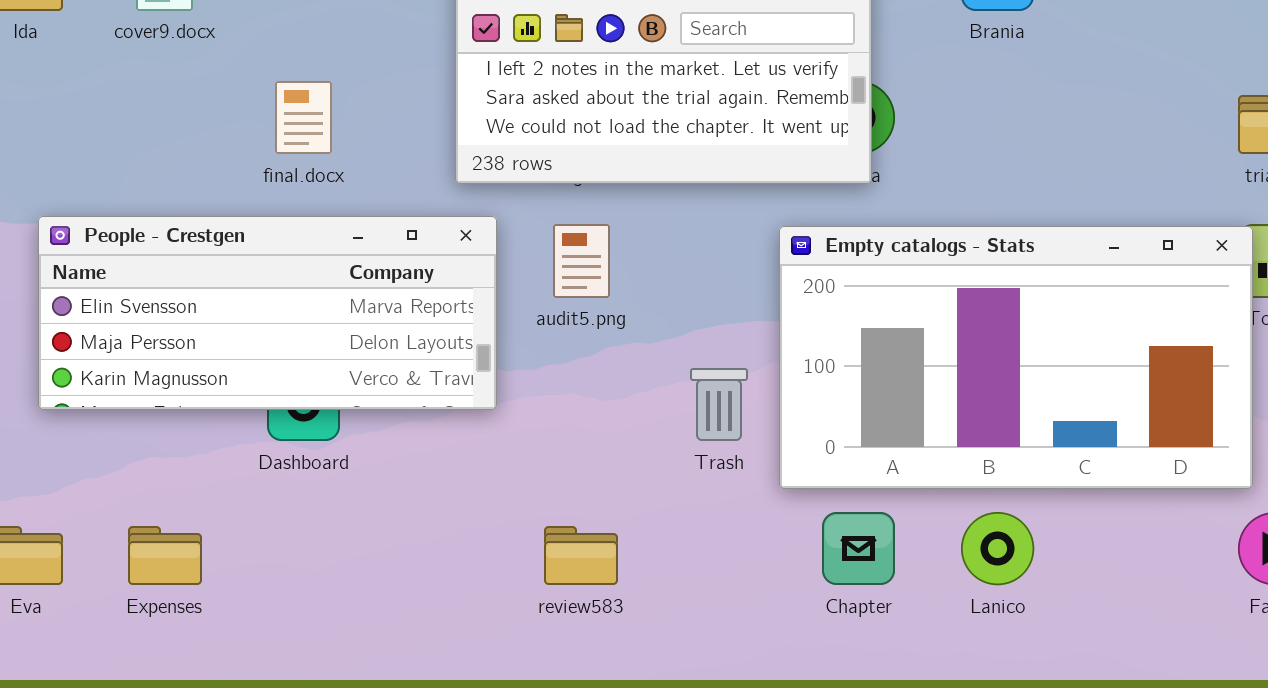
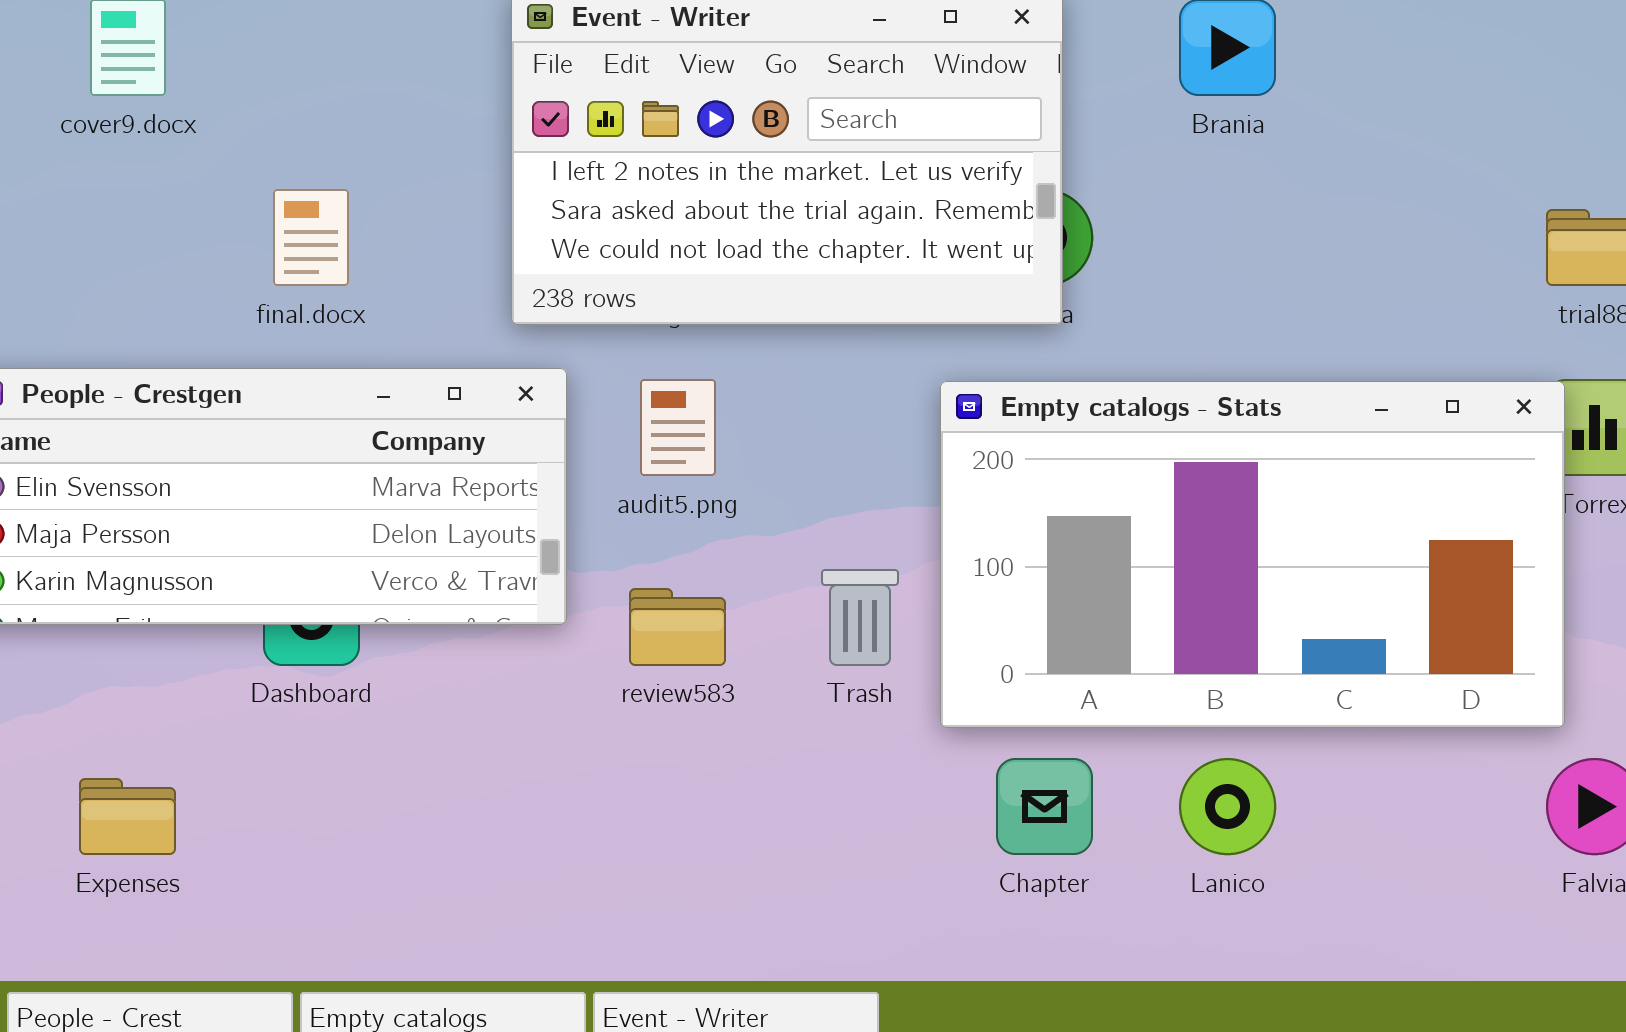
review583: [544,526,618,585] -> [629,588,726,666], moved

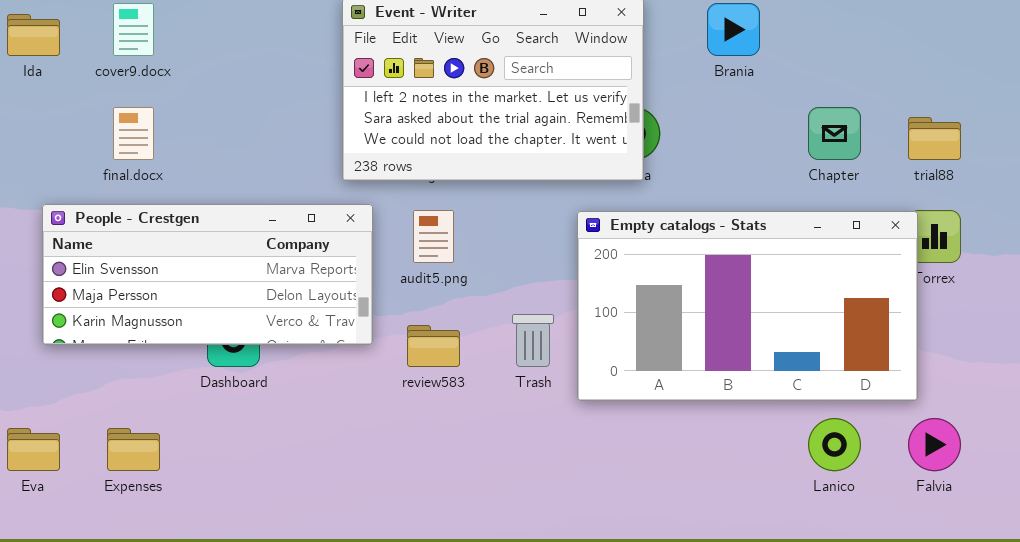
final.docx: [273,189,349,286] -> [113,107,154,160], moved
Chapter: [996,758,1093,855] -> [808,107,861,160], moved
Lanico: [1179,758,1276,855] -> [808,418,861,471], moved

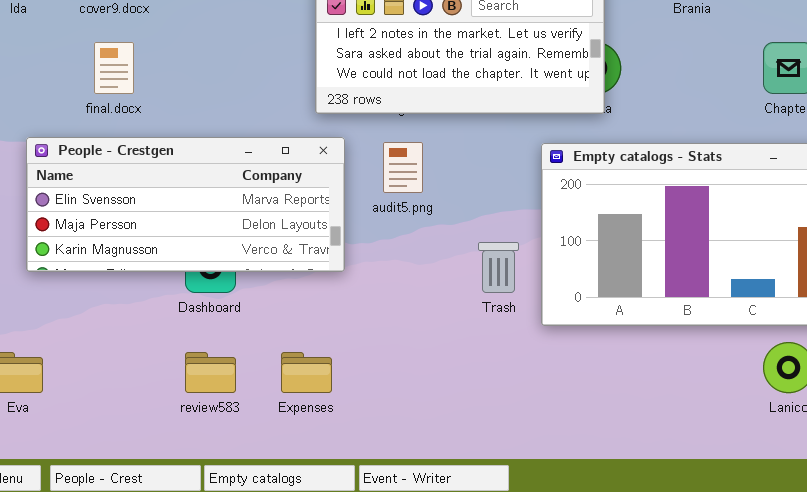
review583: [407,325,460,367] -> [185,352,236,393], moved
Expenses: [107,428,160,471] -> [281,352,332,393], moved

